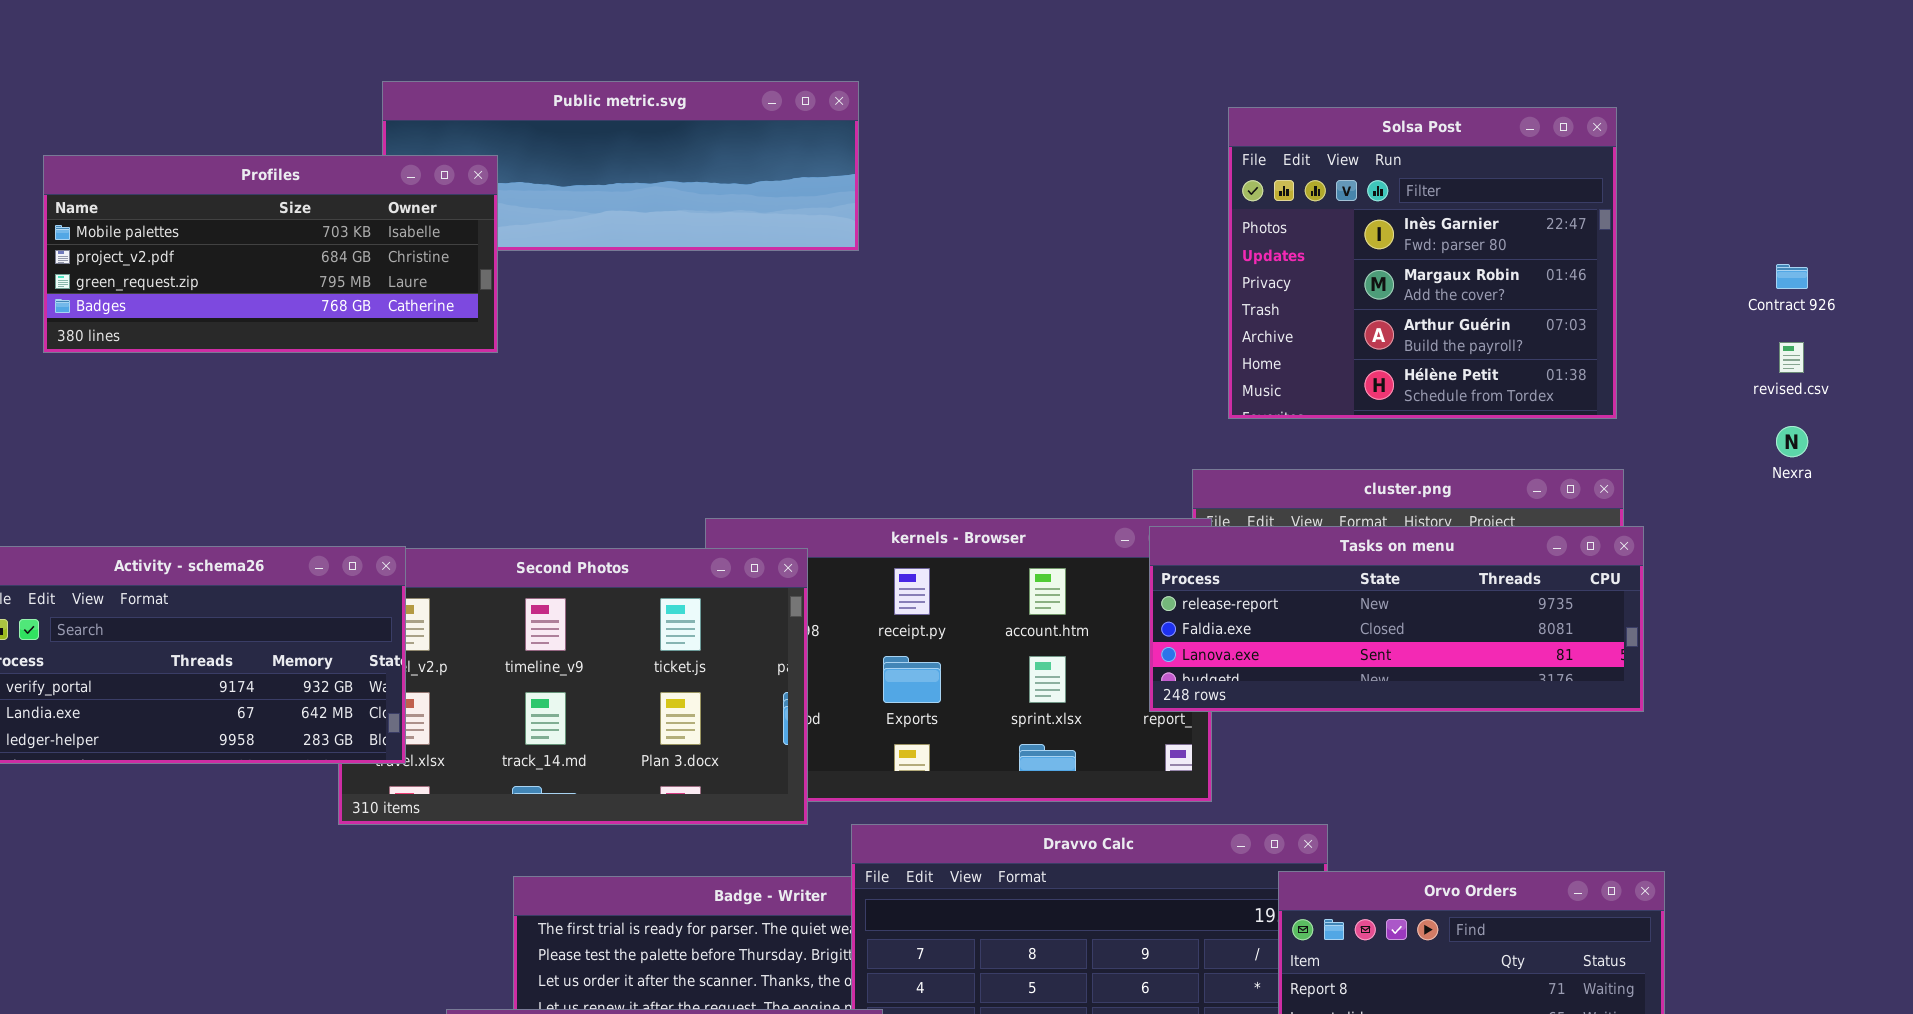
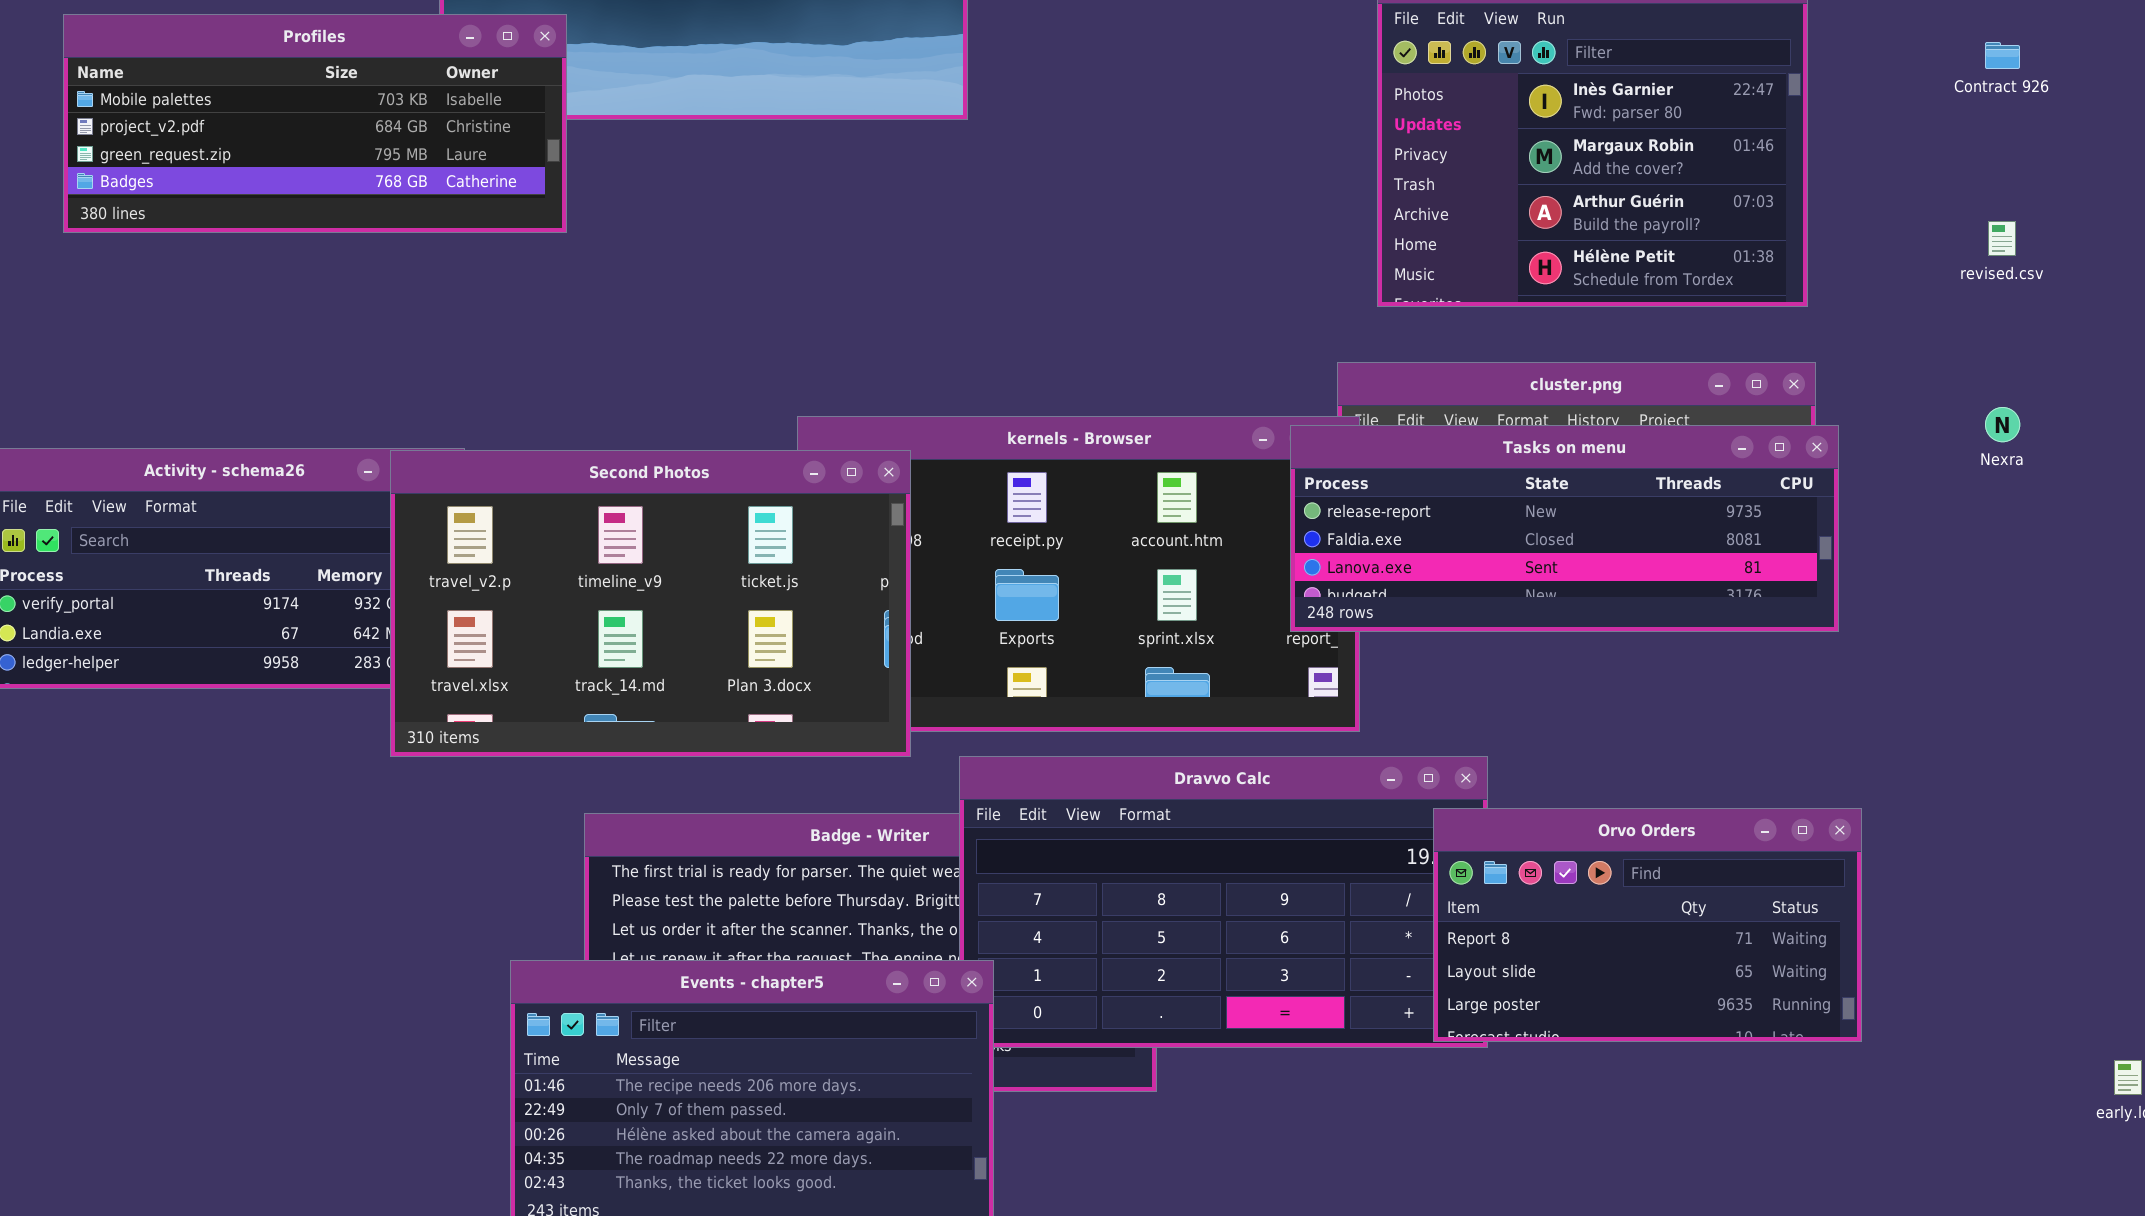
Contract 926: [1776,264,1808,289] -> [1985,42,2020,69], moved
Nexra: [1776,426,1808,457] -> [1985,407,2020,442], moved
Second Photos: [338,548,808,825] -> [390,450,911,757], raised

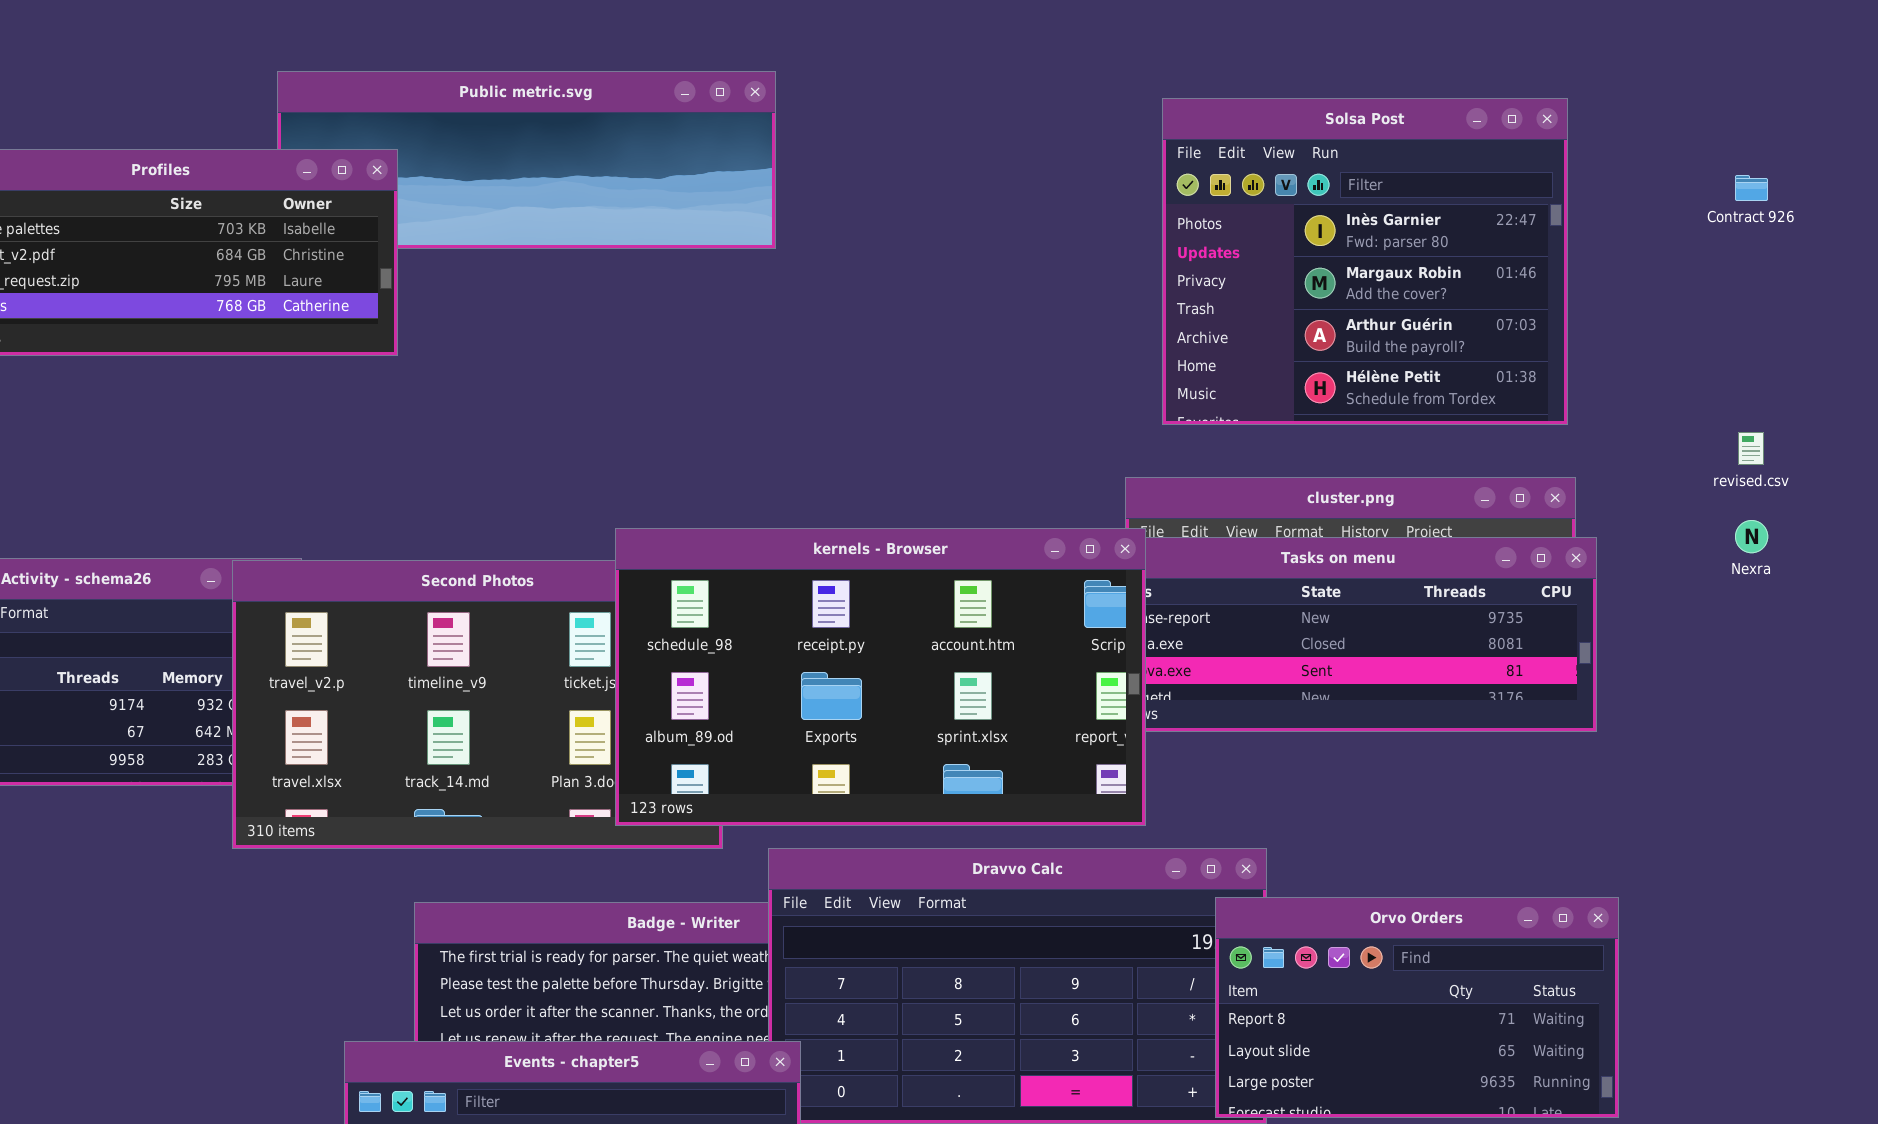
revised.csv: [1988,221,2016,256] -> [1738,432,1764,465], moved
kernels - Browser: [797,416,1360,732] -> [615,528,1146,826], raised

